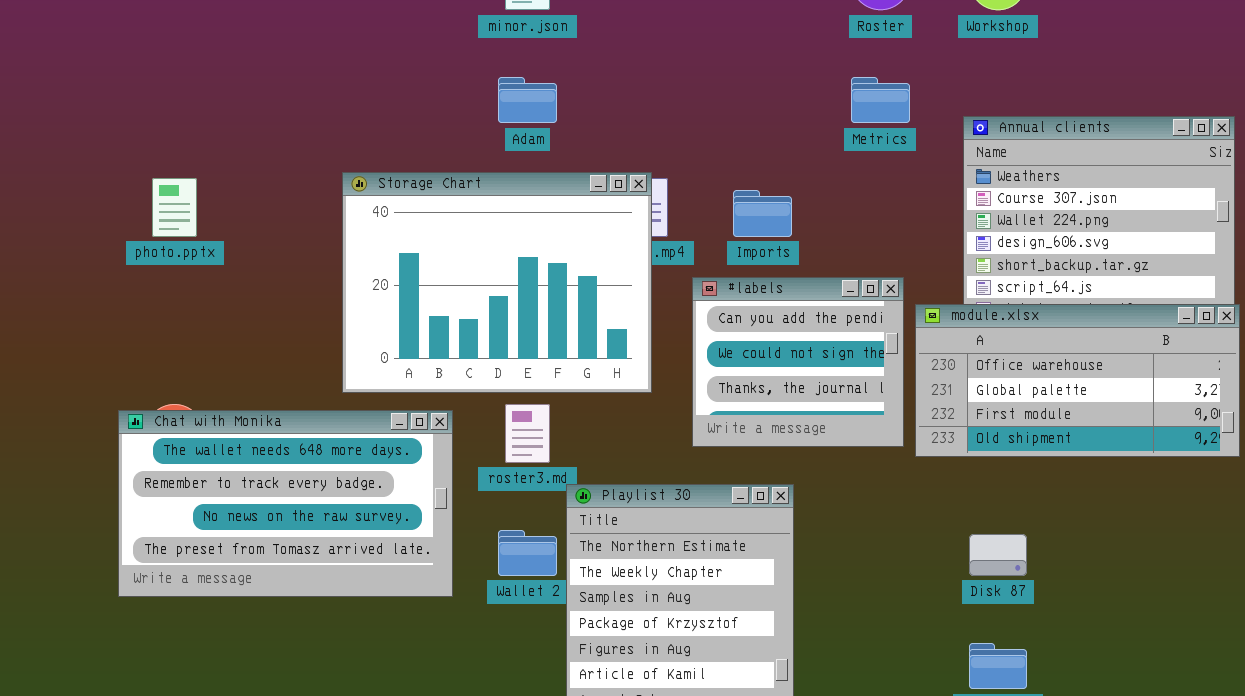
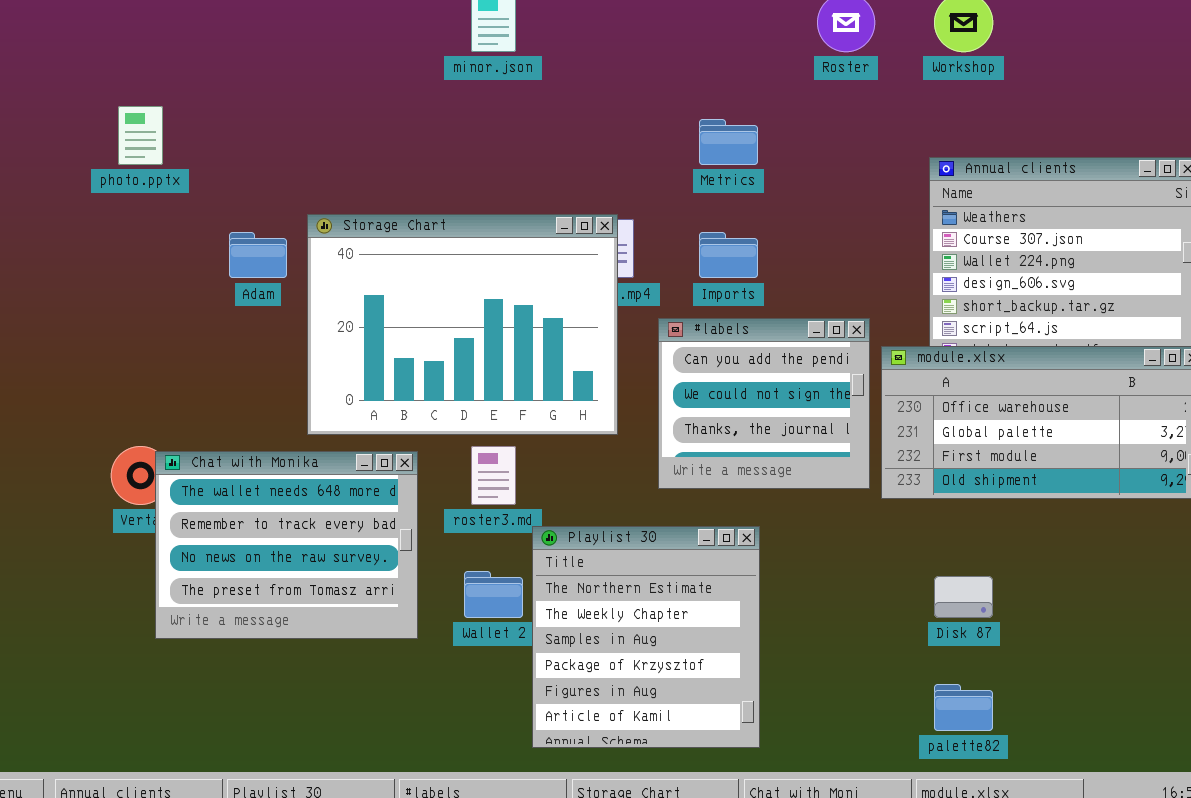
Adam: [498,77,557,123] -> [229,232,287,278], moved
Metrics: [851,77,910,123] -> [699,119,758,165], moved
photo.pptx: [152,178,197,237] -> [118,106,163,165], moved
Chat with Monika: [118,410,453,597] -> [155,451,418,639], resized

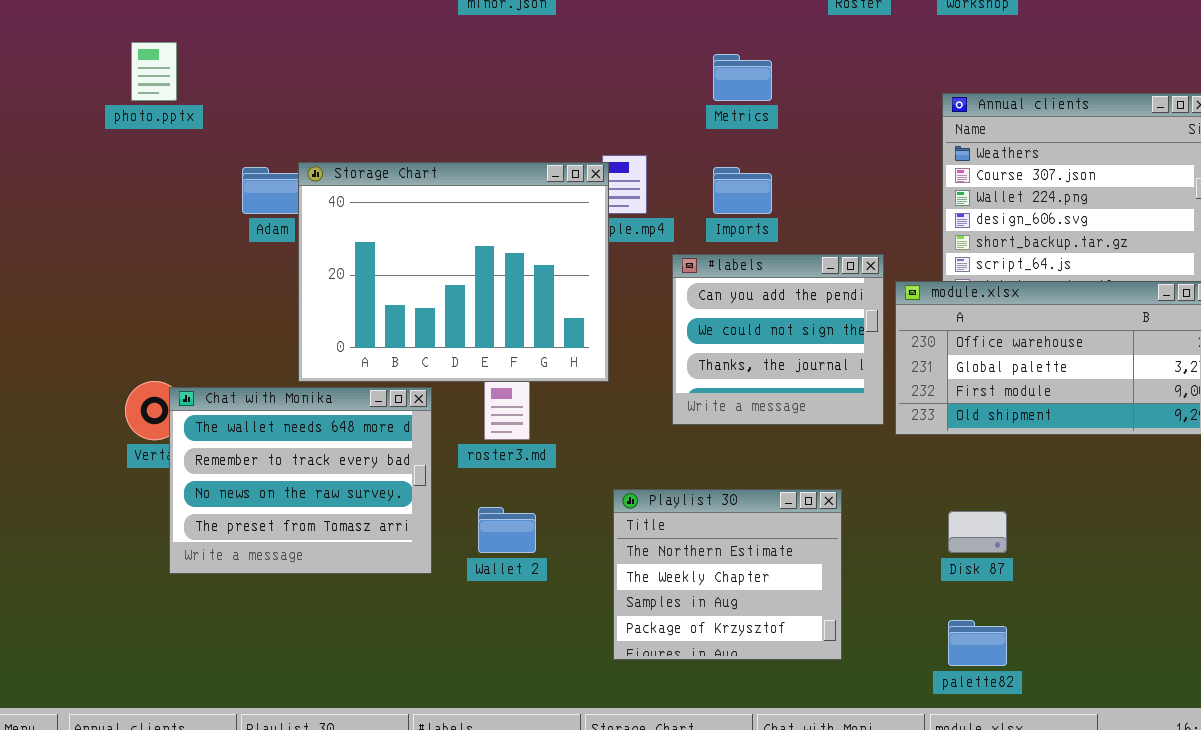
Storage Chart: [307,214,618,435] -> [298,162,609,382], moved
Playlist 30: [532,526,760,748] -> [613,489,842,660], moved, resized

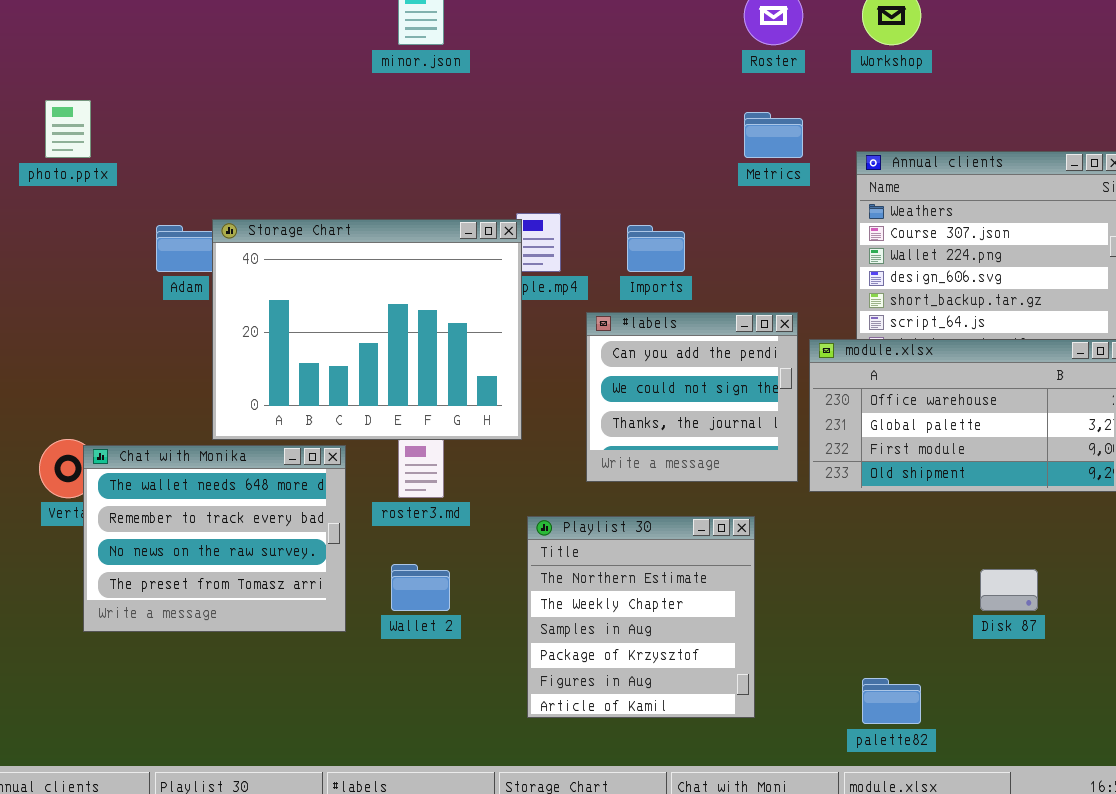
Metrics: [713,54,772,101] -> [744,112,803,158], moved
Playlist 30: [613,489,842,660] -> [527,516,755,718], resized
Disk 87: [948,511,1007,553] -> [980,569,1038,611], moved

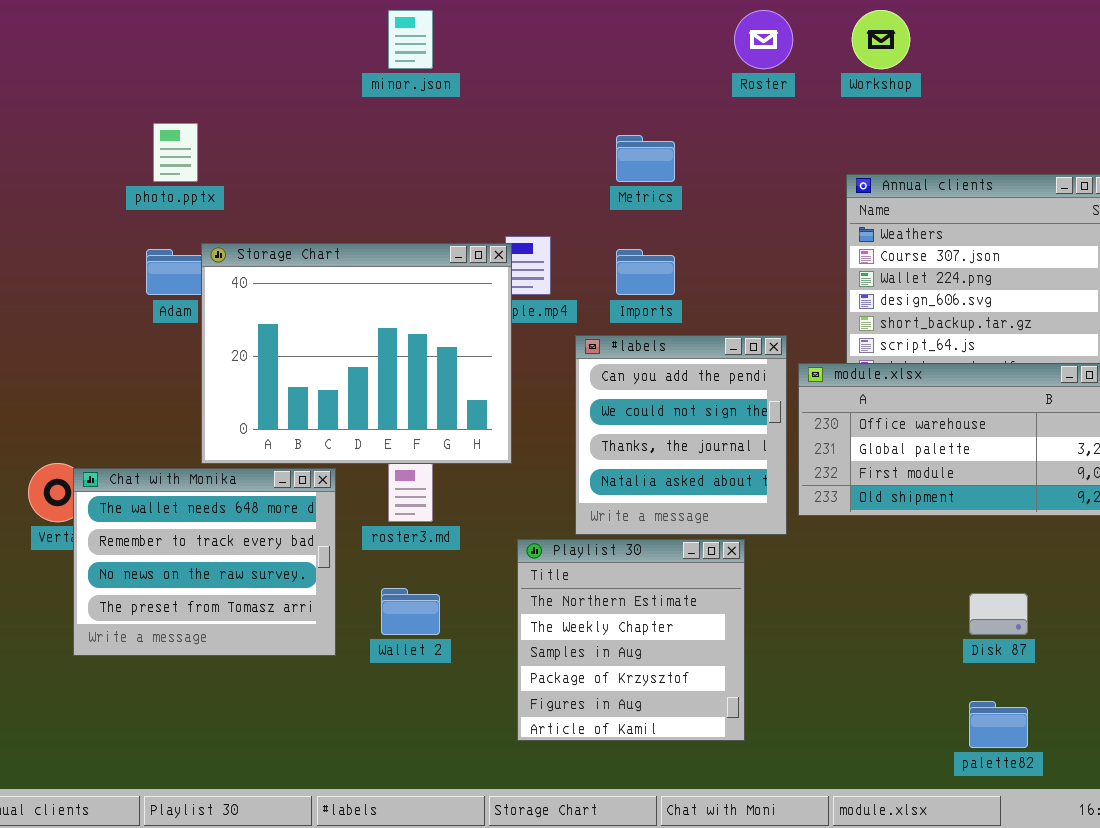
photo.pptx: [45,100,91,158] -> [153,123,198,182], moved
Metrics: [744,112,803,158] -> [616,135,675,182], moved
#labels: [586,312,798,482] -> [575,335,787,535], resized
palette82: [862,678,921,724] -> [969,701,1028,748], moved

